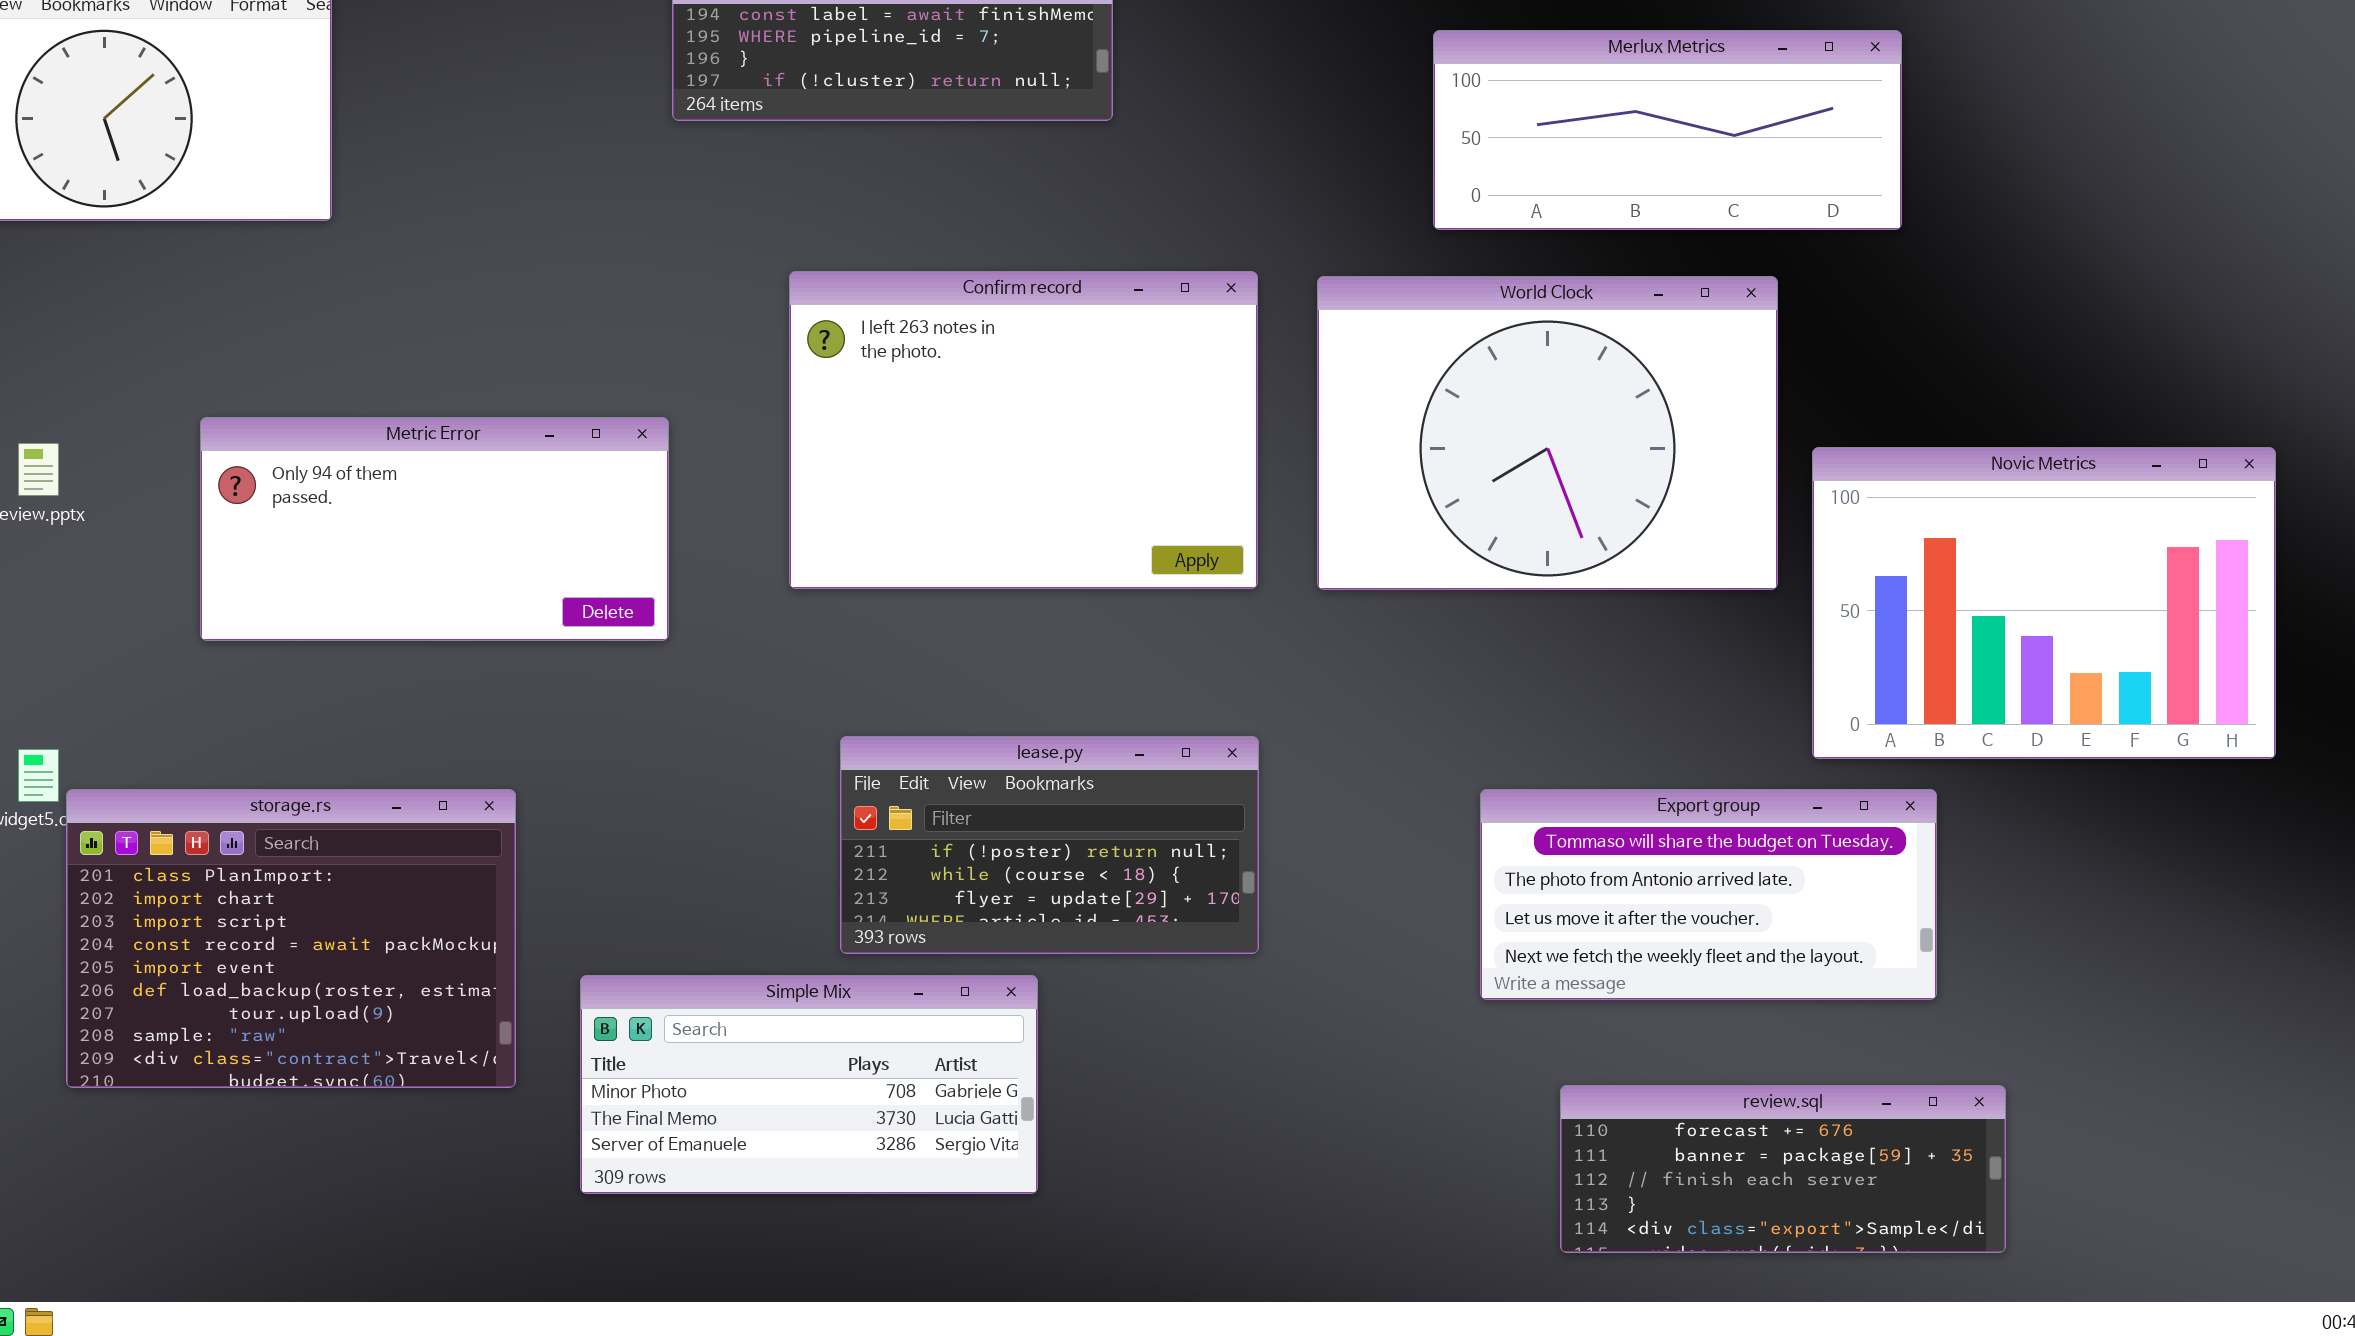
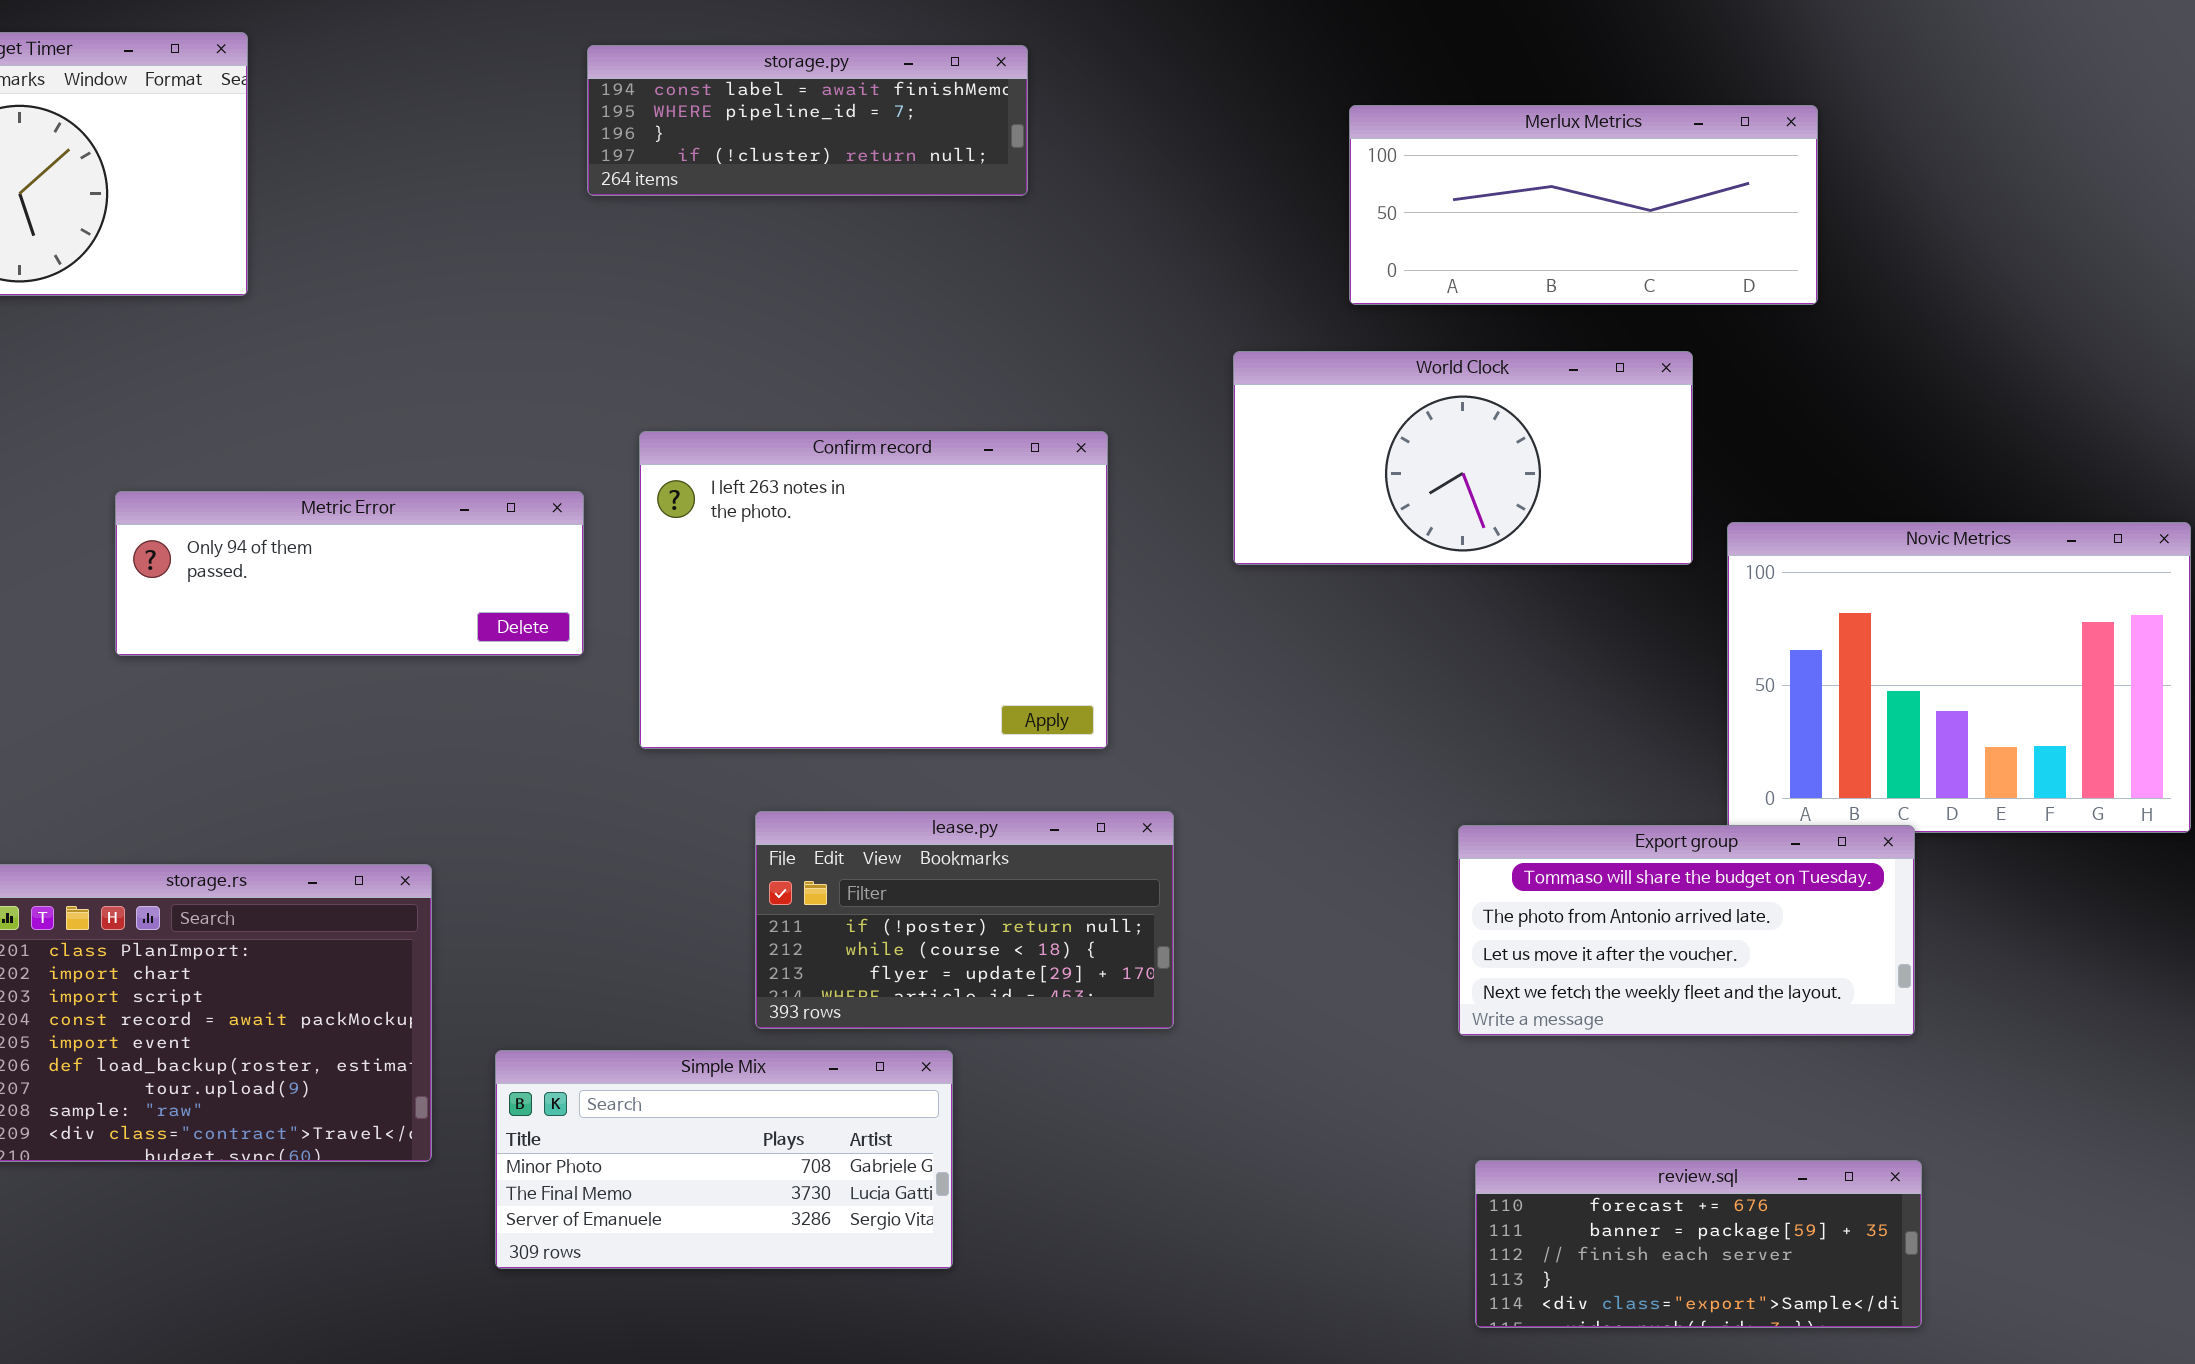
Confirm record: [789,271,1258,589] -> [639,431,1108,749], moved
World Clock: [1317,276,1778,590] -> [1233,351,1693,565], resized
Metric Error: [200,417,669,641] -> [115,491,584,656], resized
Export group: [1480,789,1937,1000] -> [1458,825,1915,1036], moved

